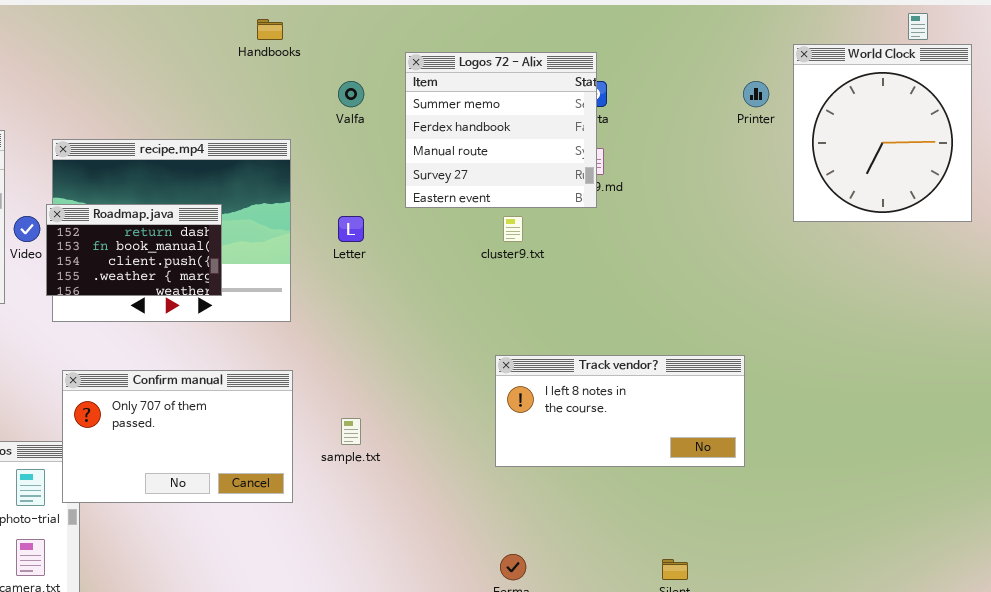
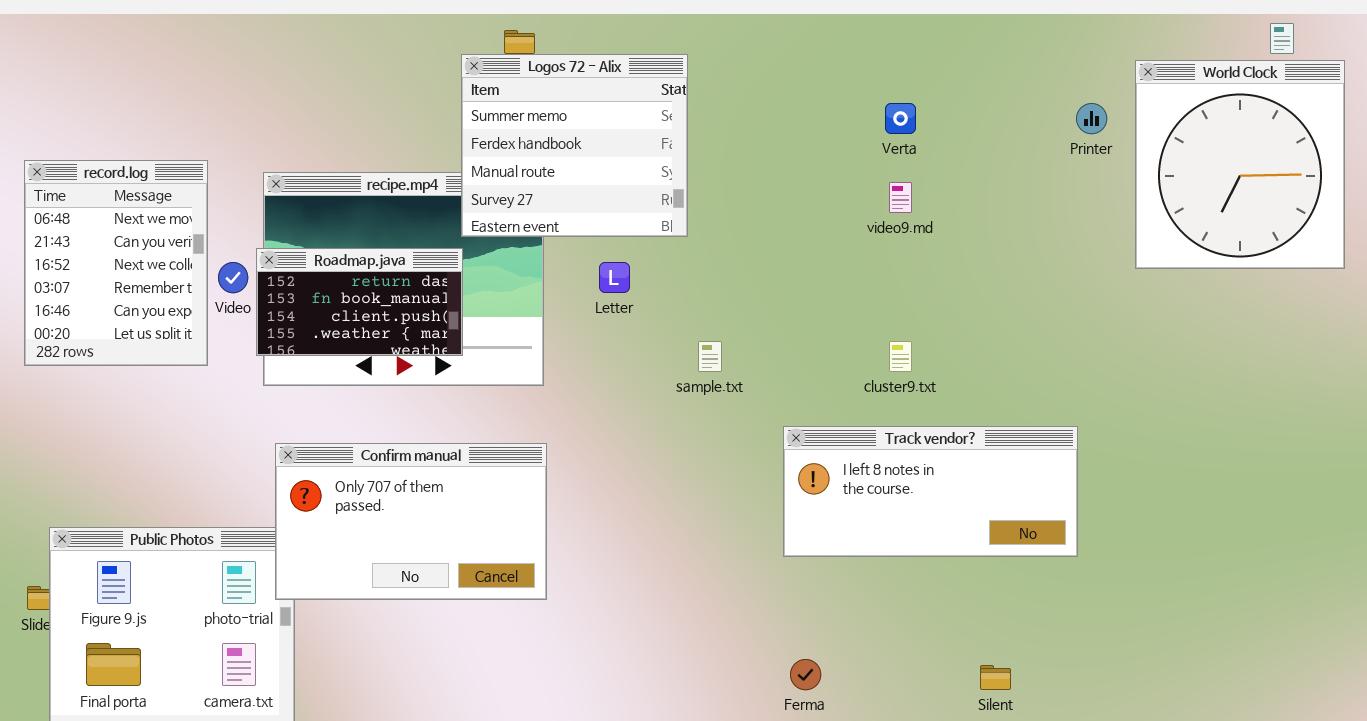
Logos 72 - Alix: [405,52,597,208] -> [461,54,688,237], moved
cluster9.txt: [503,216,523,242] -> [889,341,912,372], moved
sample.txt: [341,418,361,445] -> [698,341,722,372], moved

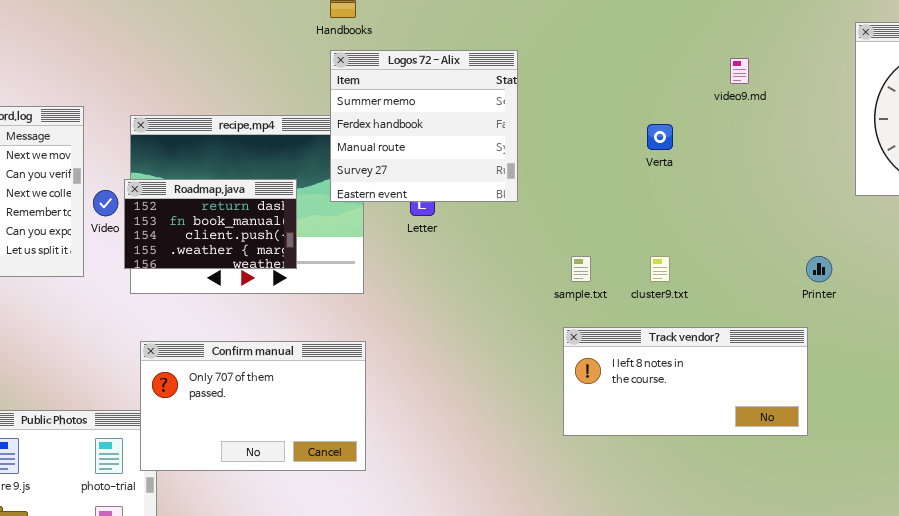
Logos 72 - Alix: [461,54,688,237] -> [330,50,518,202], moved
Verta: [885,103,916,134] -> [647,124,673,150], moved
Printer: [1076,103,1107,134] -> [806,256,832,282], moved
video9.md: [889,182,912,213] -> [730,58,749,84], moved
sample.txt: [698,341,722,372] -> [571,256,591,282], moved

